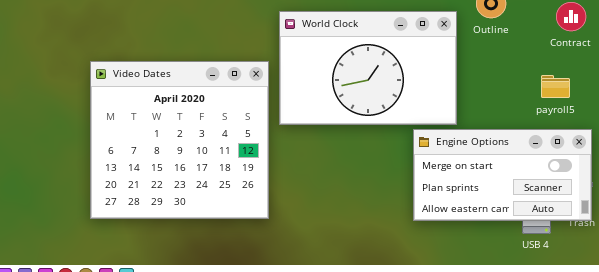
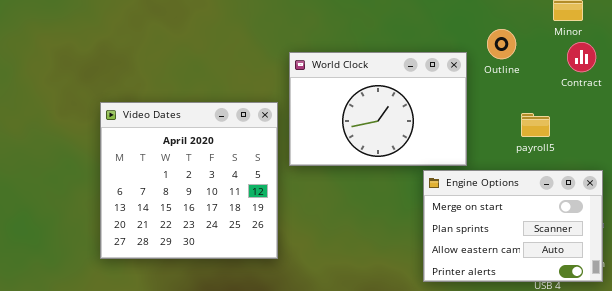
payroll5: [541,75,570,98] -> [521,113,550,137], moved
Engine Options: [413,129,592,221] -> [423,170,603,282], resized

